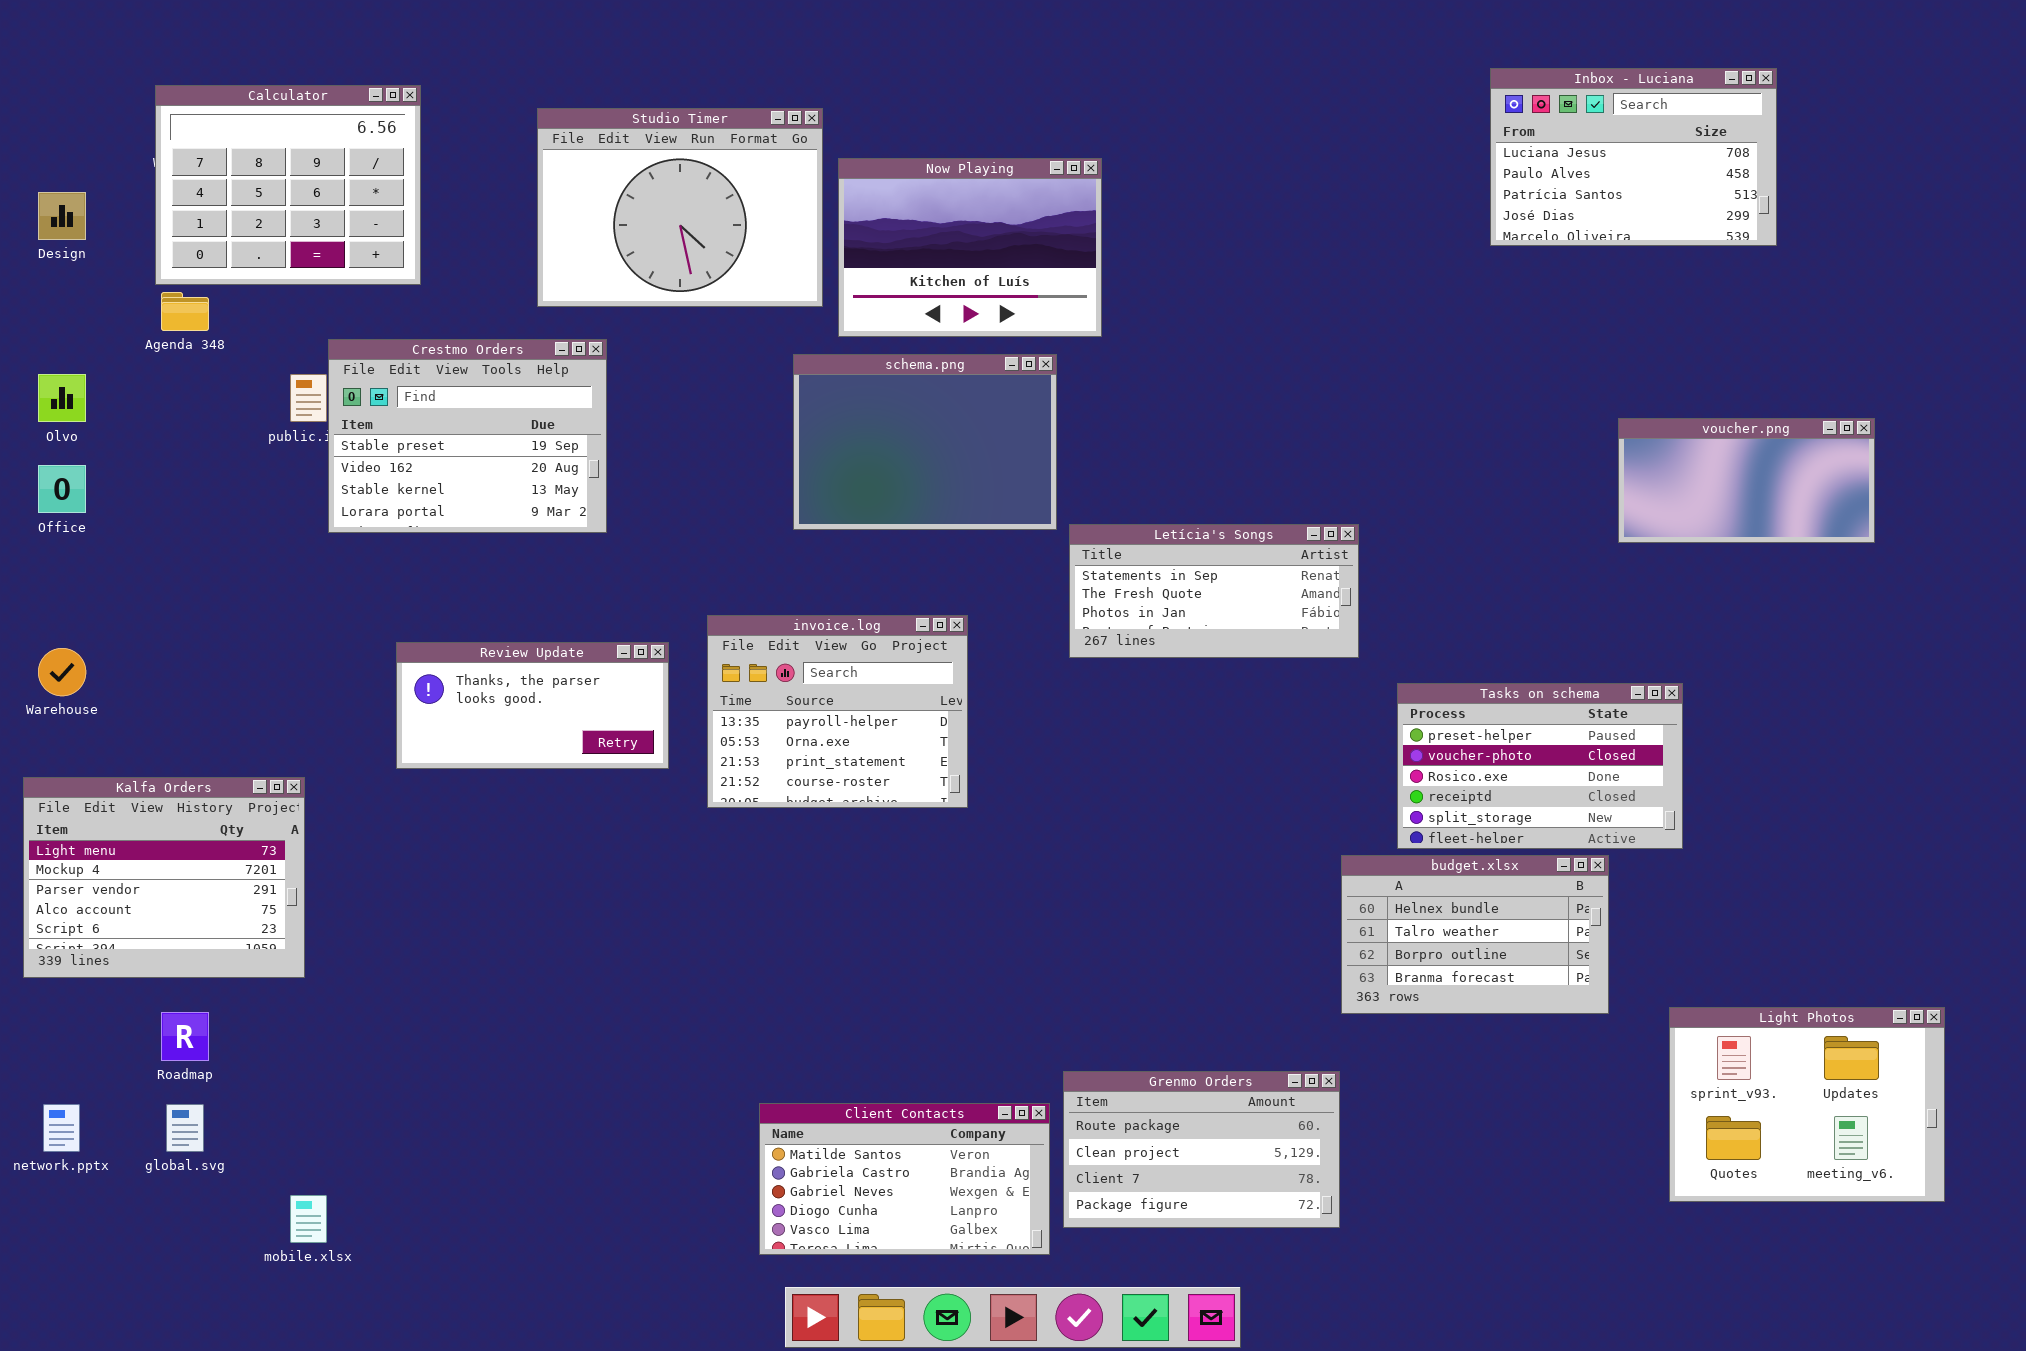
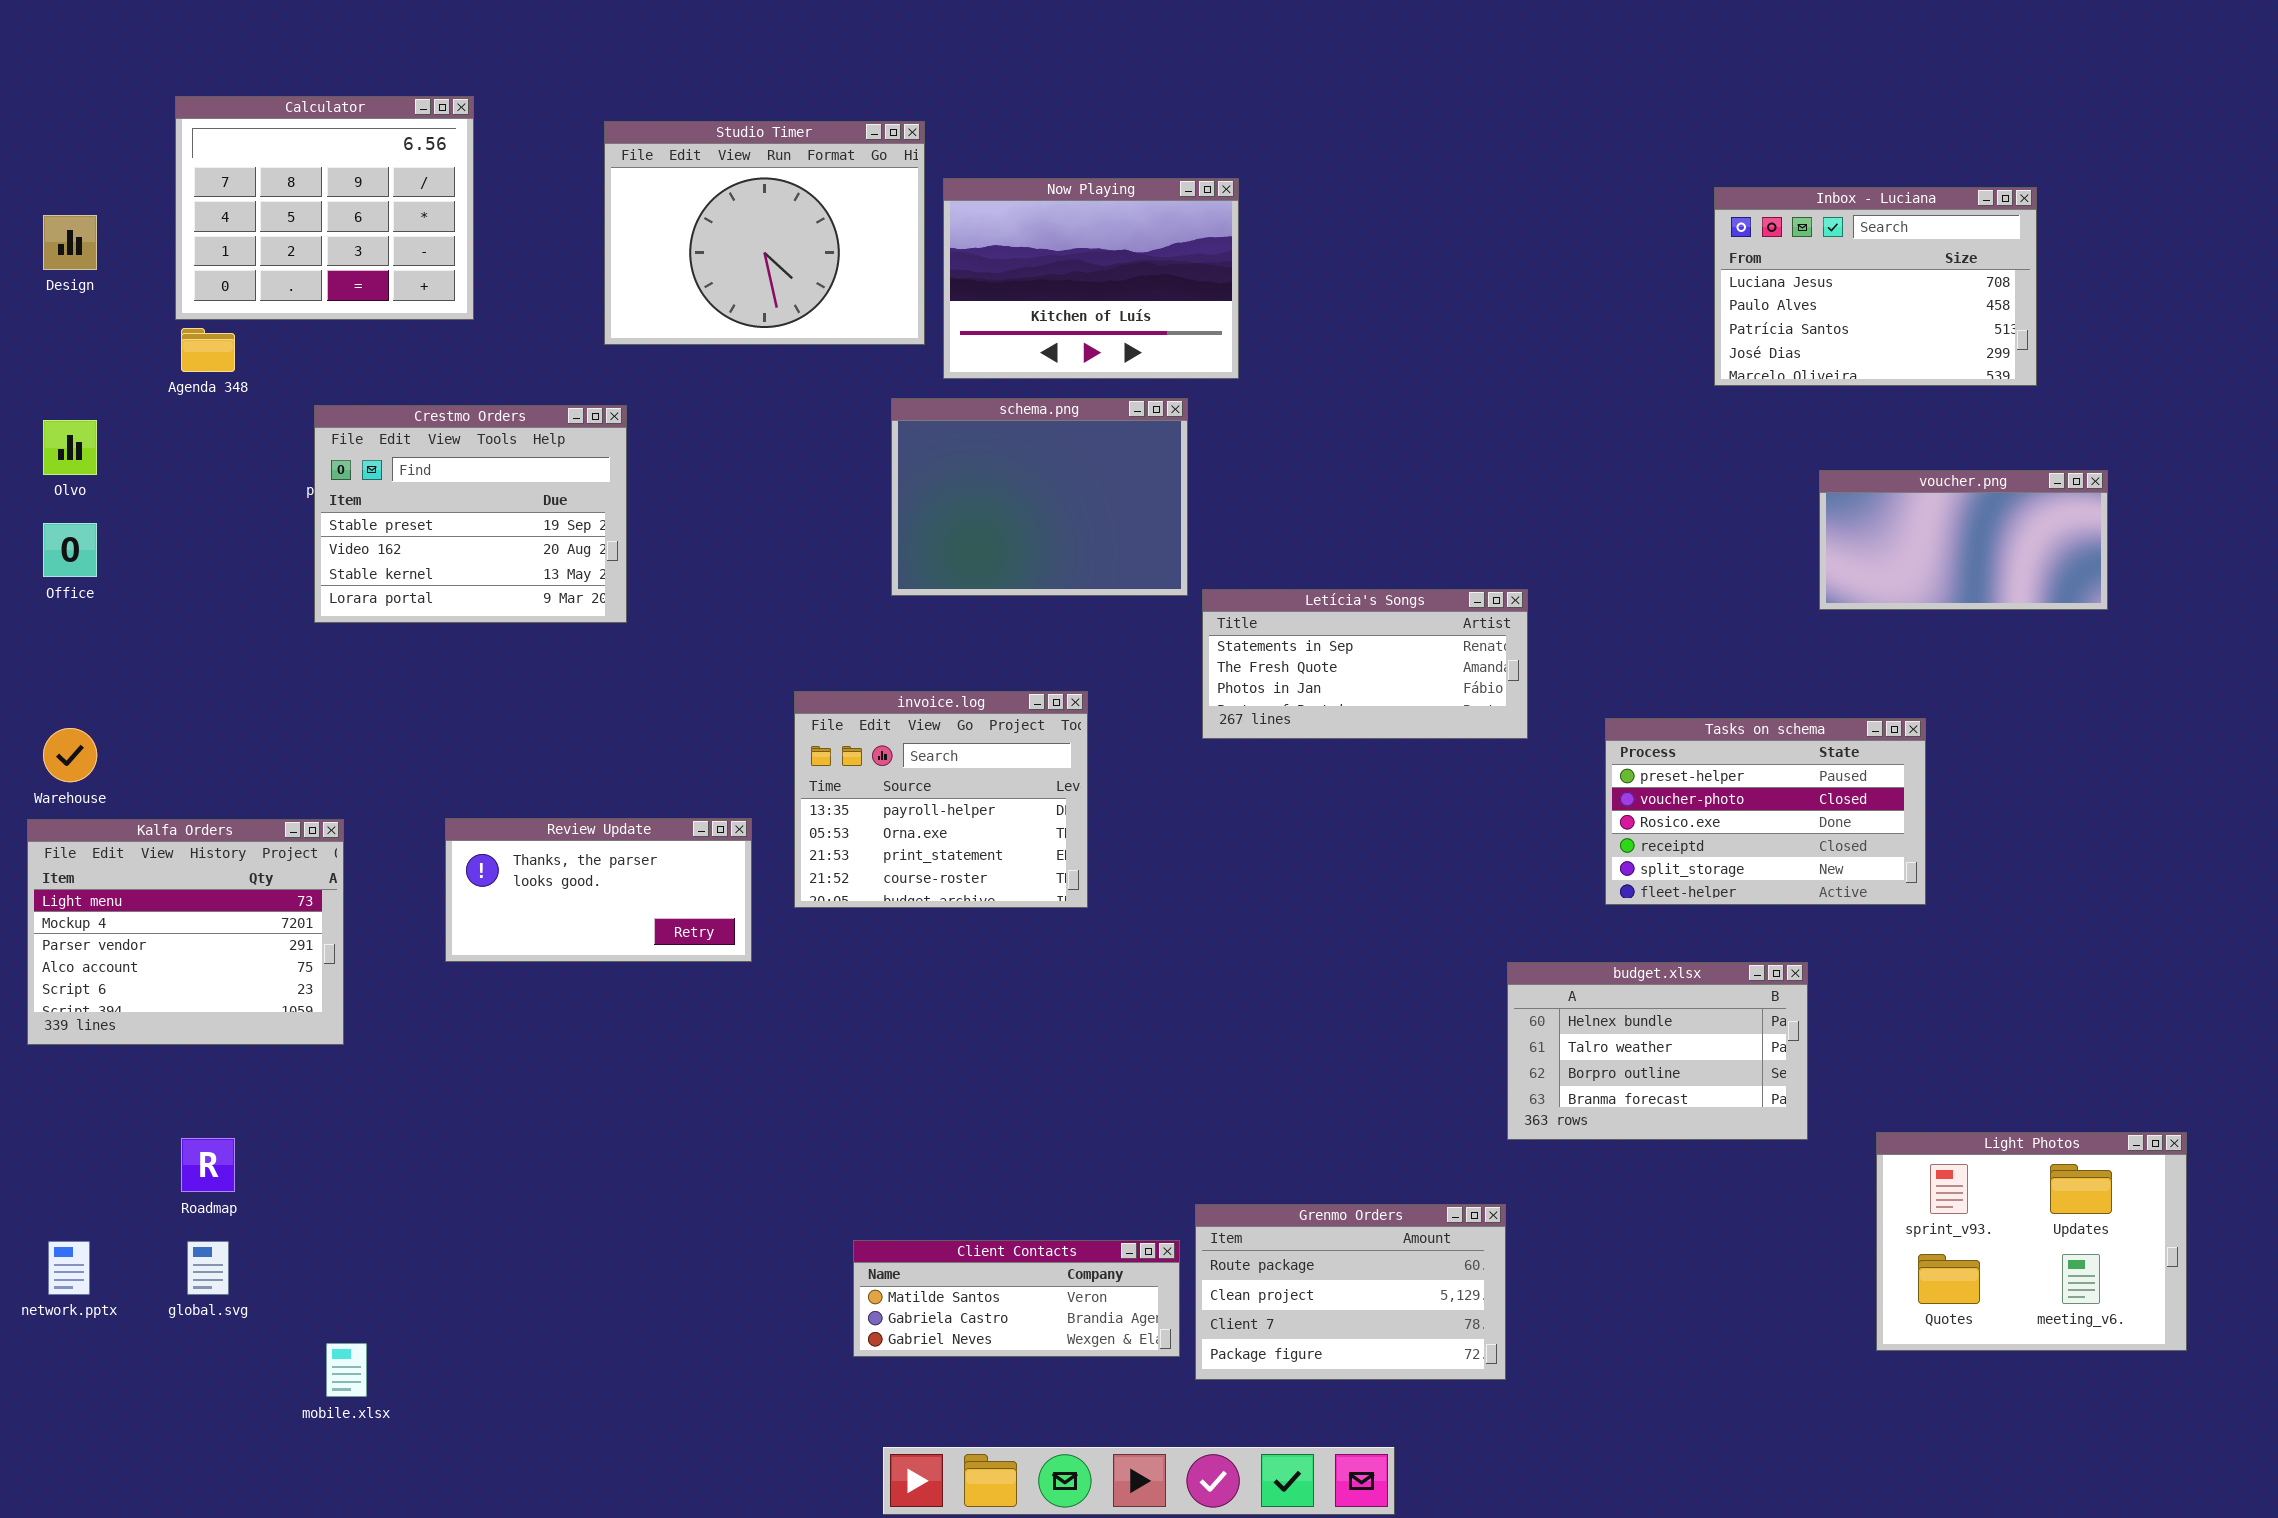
Inbox - Luciana: [1490,68,1777,246] -> [1714,187,2037,386], moved
Crestmo Orders: [328,339,607,533] -> [314,405,627,623], moved
Review Update: [396,642,669,769] -> [445,818,752,962], moved
Tasks on schema: [1397,683,1683,849] -> [1605,718,1926,905], moved
Kalfa Orders: [23,777,305,978] -> [27,819,344,1045], moved
Client Contacts: [759,1103,1050,1255] -> [853,1240,1180,1357], resized

